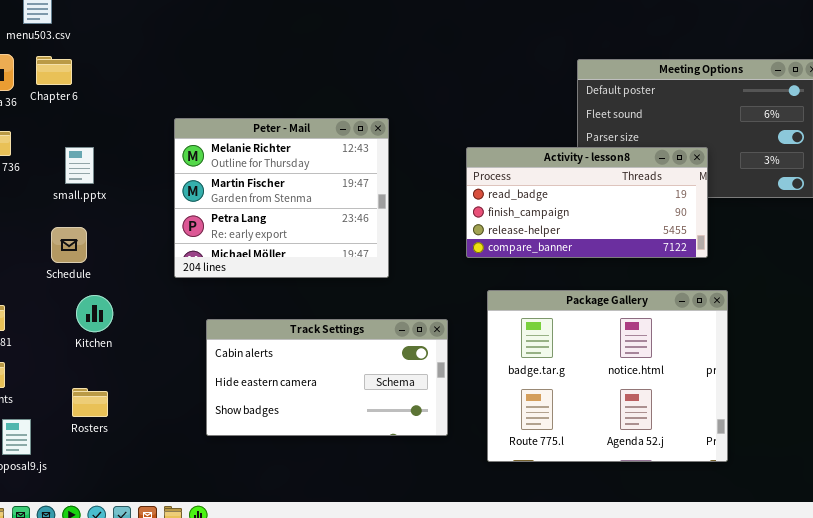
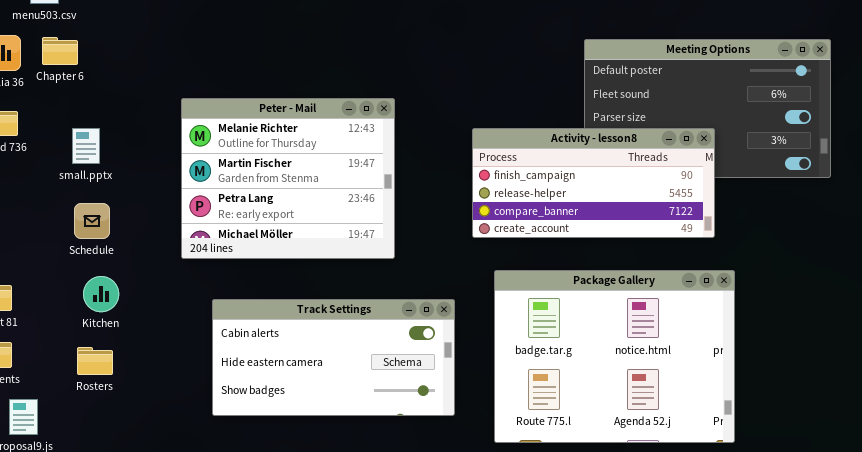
Activity - lesson8: [466,147,708,258] -> [472,128,715,238], scrolled down 1 row
Schedule: [51,227,87,263] -> [74,203,110,239], moved
Rosters: [72,388,108,417] -> [77,347,113,375], moved

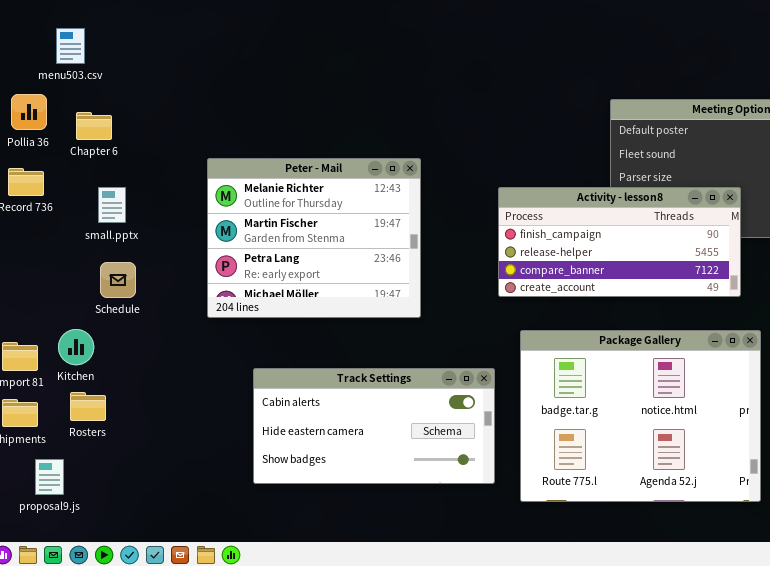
Chapter 6: [42,37,78,65] -> [76,112,112,140], moved
Kitchen: [83,276,119,312] -> [58,329,94,365], moved
Track Settings: [212,299,455,416] -> [253,368,495,484], moved
Rosters: [77,347,113,375] -> [70,392,106,421], moved

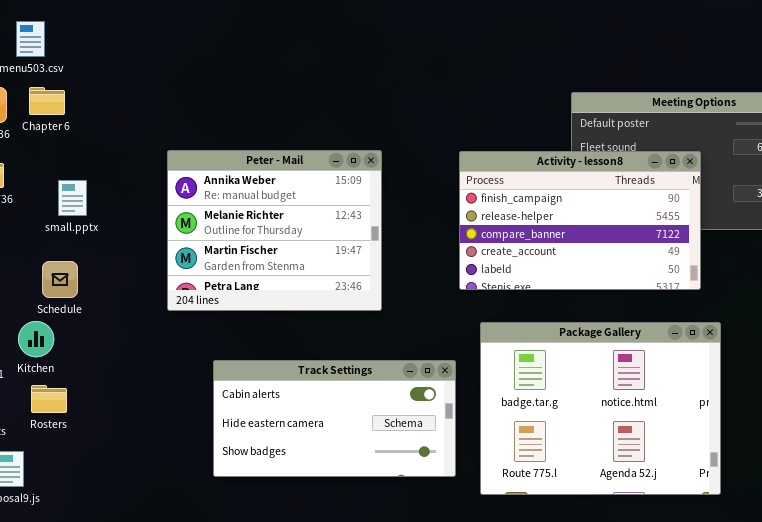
Chapter 6: [76,112,112,140] -> [29,87,65,115], moved
Peter - Mail: [207,158,421,318] -> [167,150,382,311], scrolled up 1 row
Activity - lesson8: [498,187,741,297] -> [459,151,701,290], resized
Schedule: [100,262,136,298] -> [42,261,78,298], moved

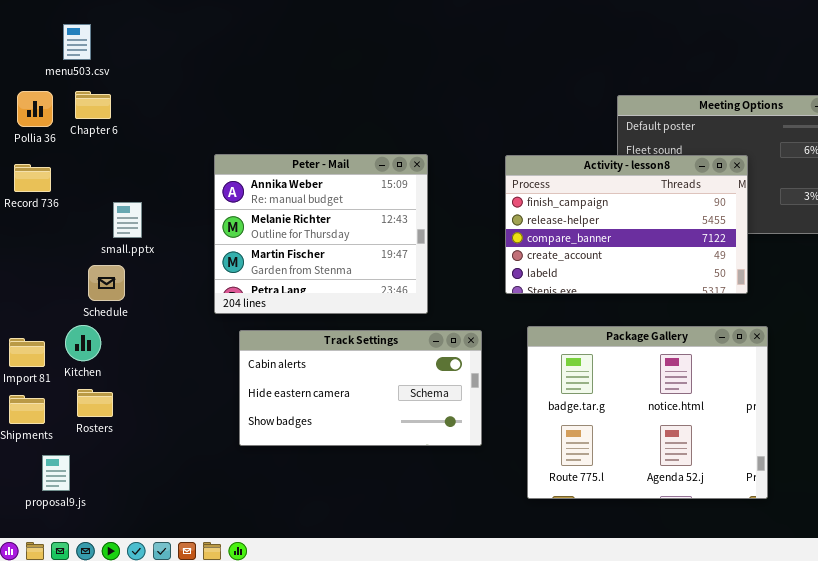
small.pptx: [58,180,87,216] -> [113,202,142,238], moved
Track Settings: [213,360,456,477] -> [239,330,482,446], moved

